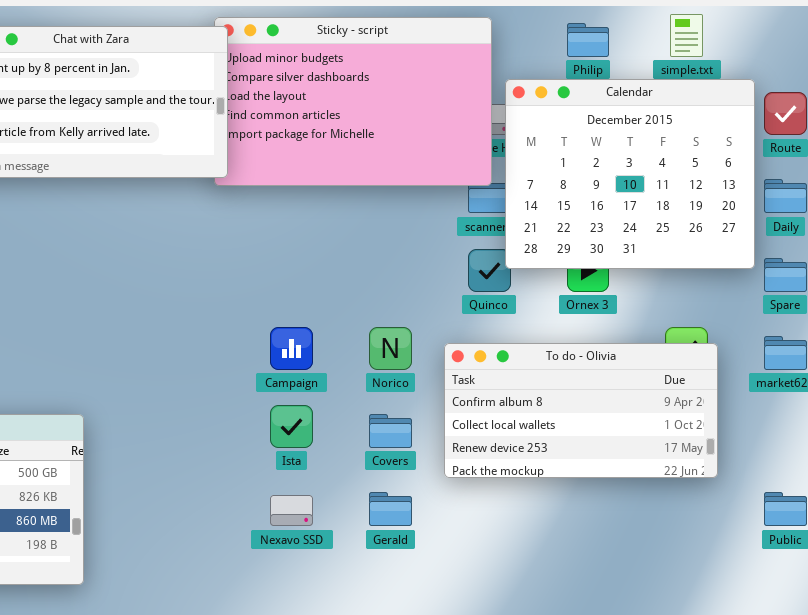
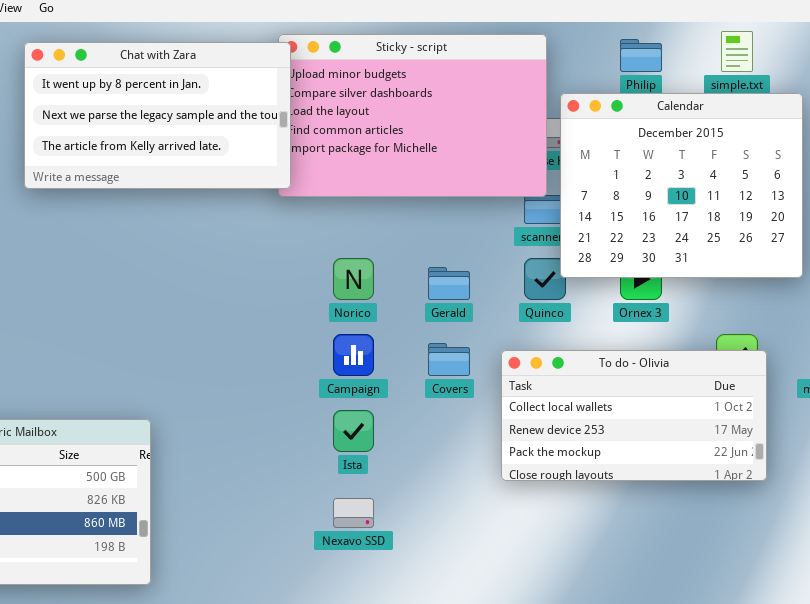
Norico: [369,327,412,370] -> [333,258,374,300], moved
To do - Olivia: [444,343,718,478] -> [501,350,767,481], scrolled down 1 row
Covers: [369,414,412,448] -> [428,343,470,376], moved
Gerald: [369,492,412,526] -> [428,267,470,300], moved

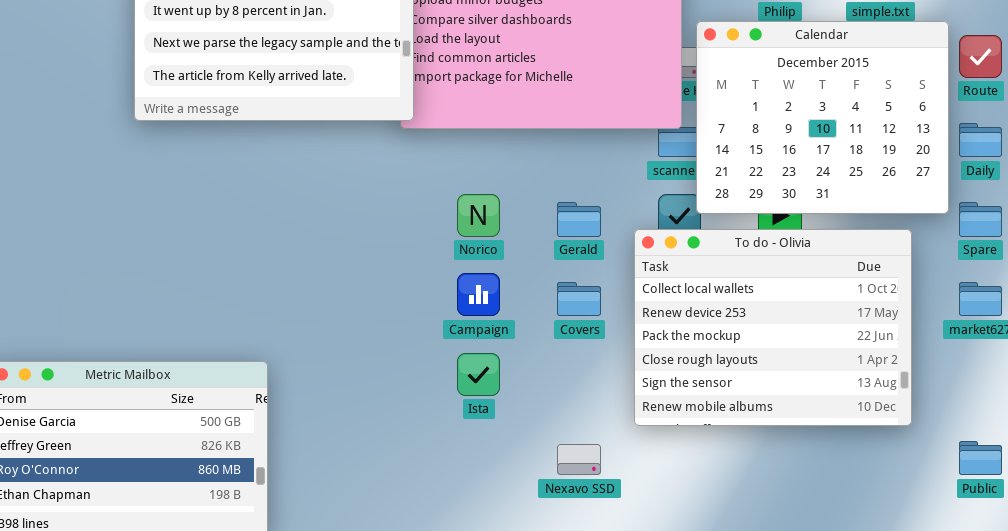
To do - Olivia: [501,350,767,481] -> [634,229,912,426], resized
Nexavo SSD: [333,498,374,528] -> [557,444,601,475], moved

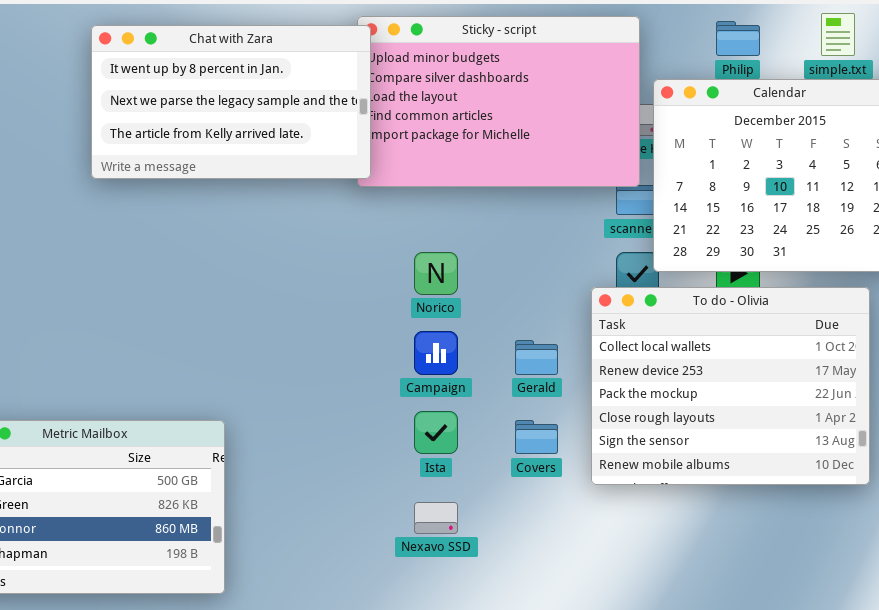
Gerald: [557,202,601,237] -> [515,340,558,375], moved
Covers: [557,282,601,316] -> [515,420,558,454], moved
Nexavo SSD: [557,444,601,475] -> [414,502,458,534], moved

